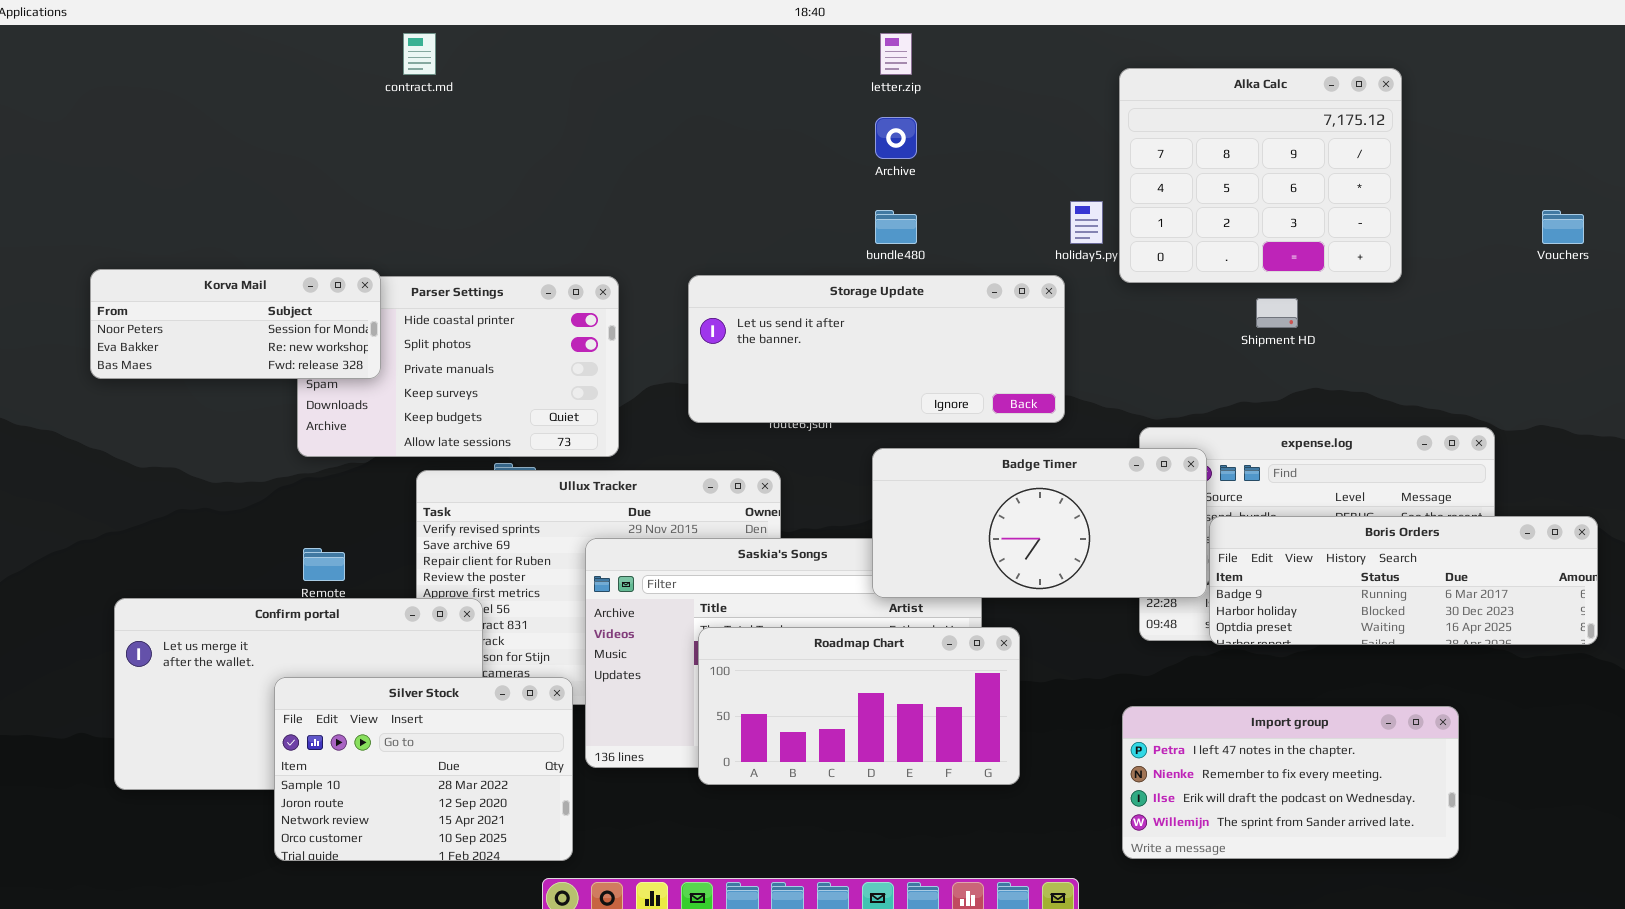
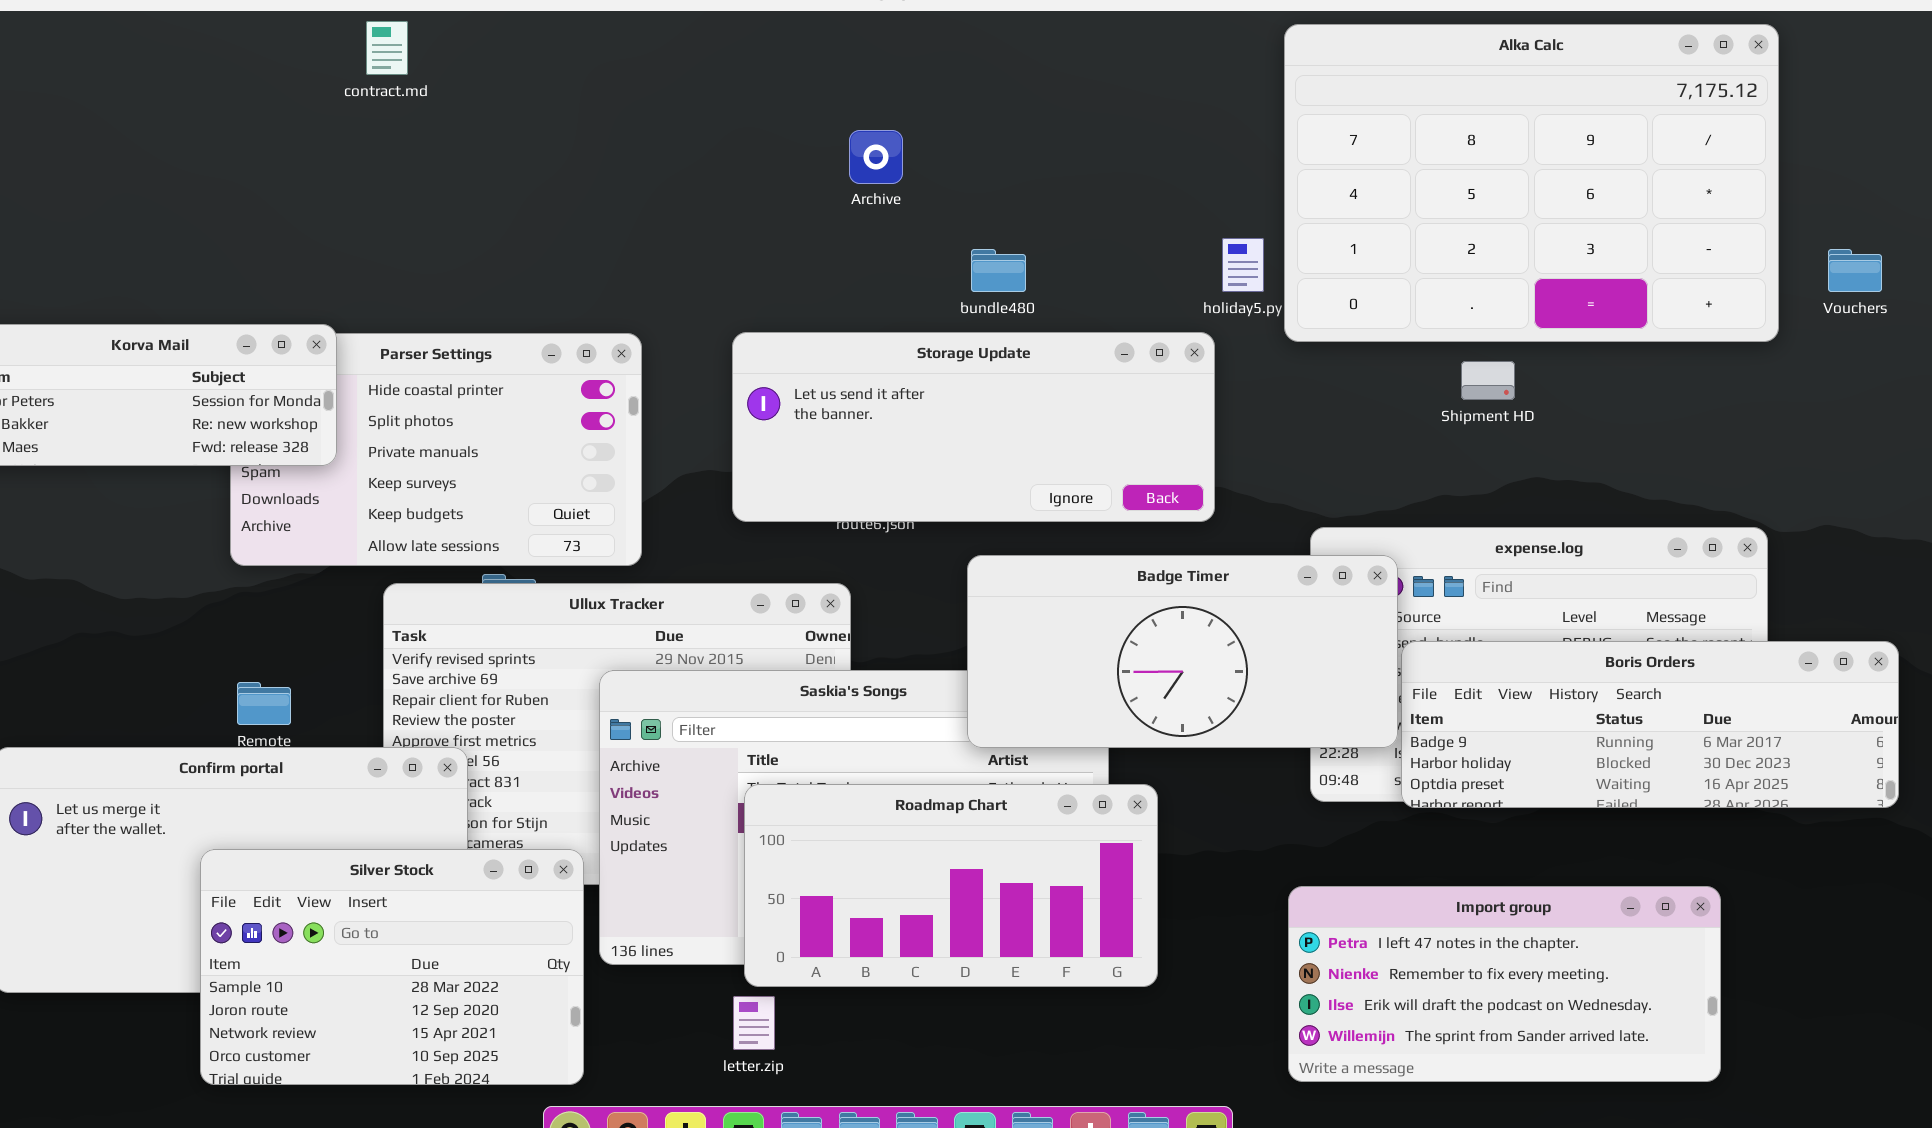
letter.zip: [880,33,912,75] -> [733,996,775,1050], moved
Alka Calc: [1119,68,1402,283] -> [1284,24,1779,342], resized
Archive: [875,117,917,159] -> [849,130,903,184], moved

